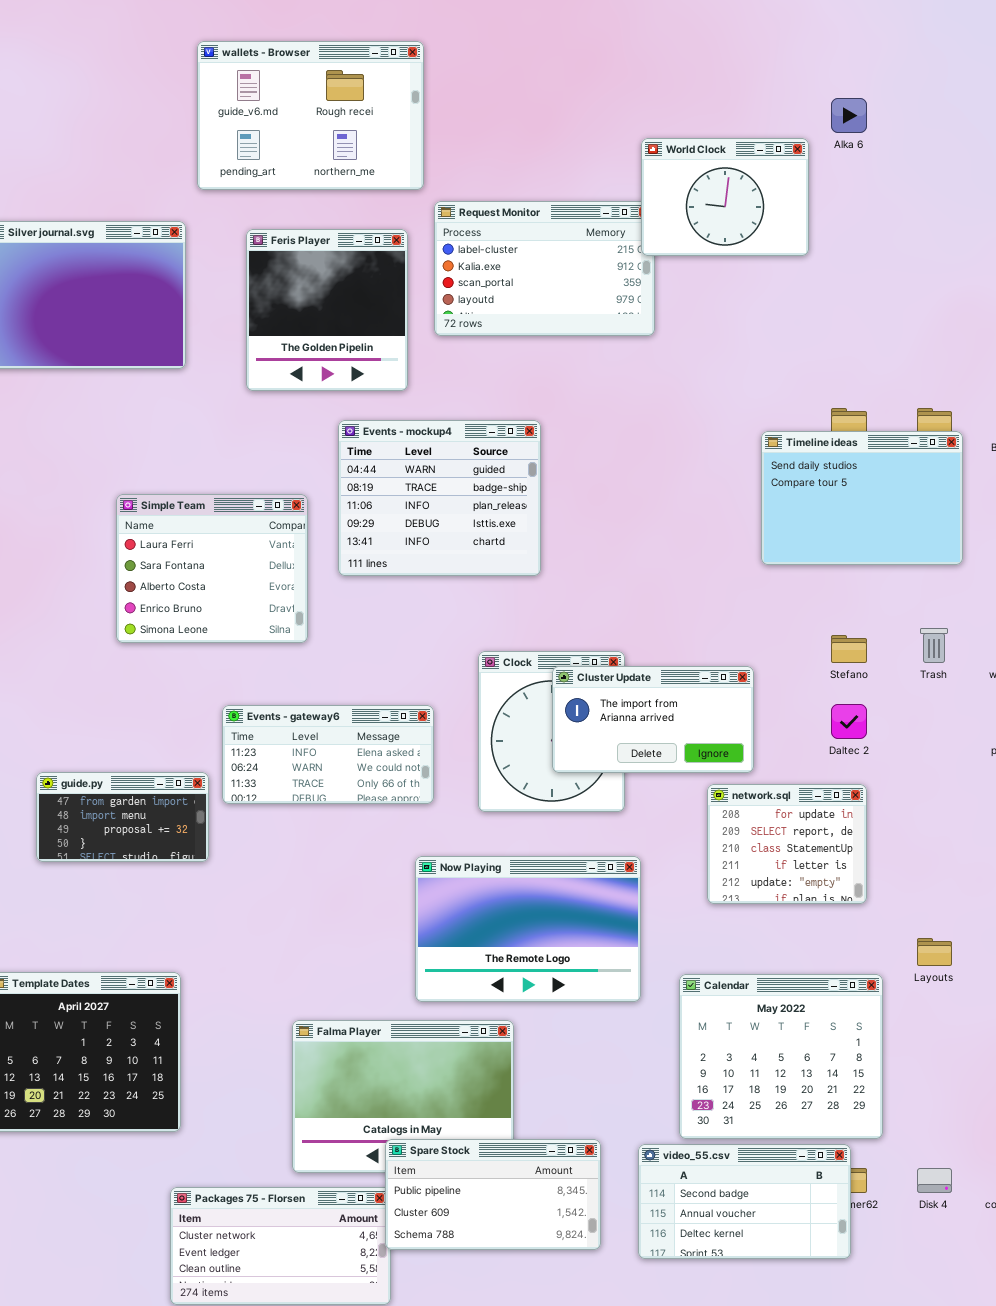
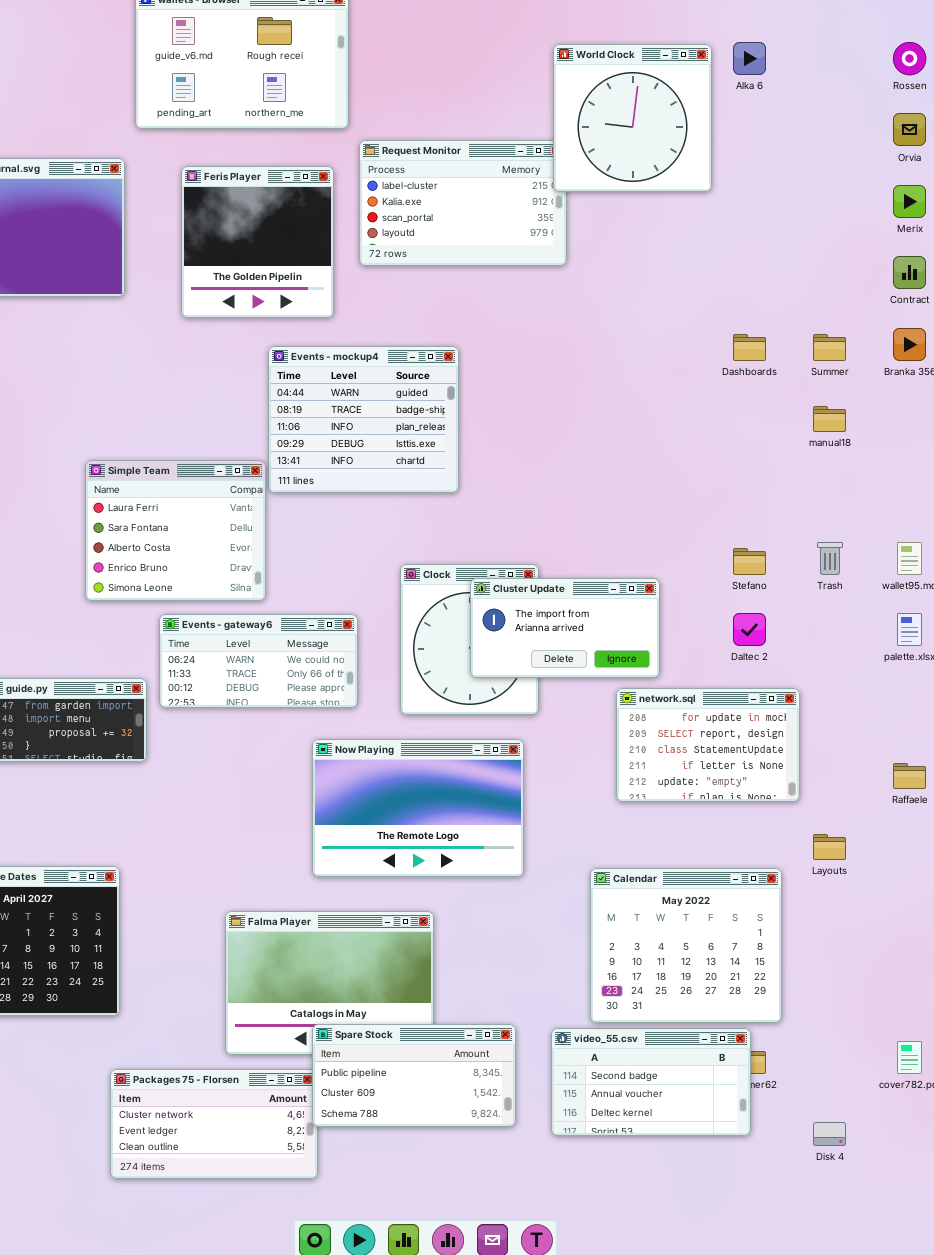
World Clock: [641,138,809,256] -> [553,44,712,192], resized
Timeline ideas: [761,431,963,565] -> none, closed
Simple Team: [116,494,308,643] -> [85,460,266,601], moved
Events - gateway6: [222,705,434,804] -> [159,614,358,708], scrolled down 1 row
network.sql: [707,784,867,904] -> [616,688,800,802], resized
Now Playing: [415,856,641,1002] -> [312,739,524,877], moved
Disk 4: [917,1168,952,1193] -> [813,1122,846,1146], moved

